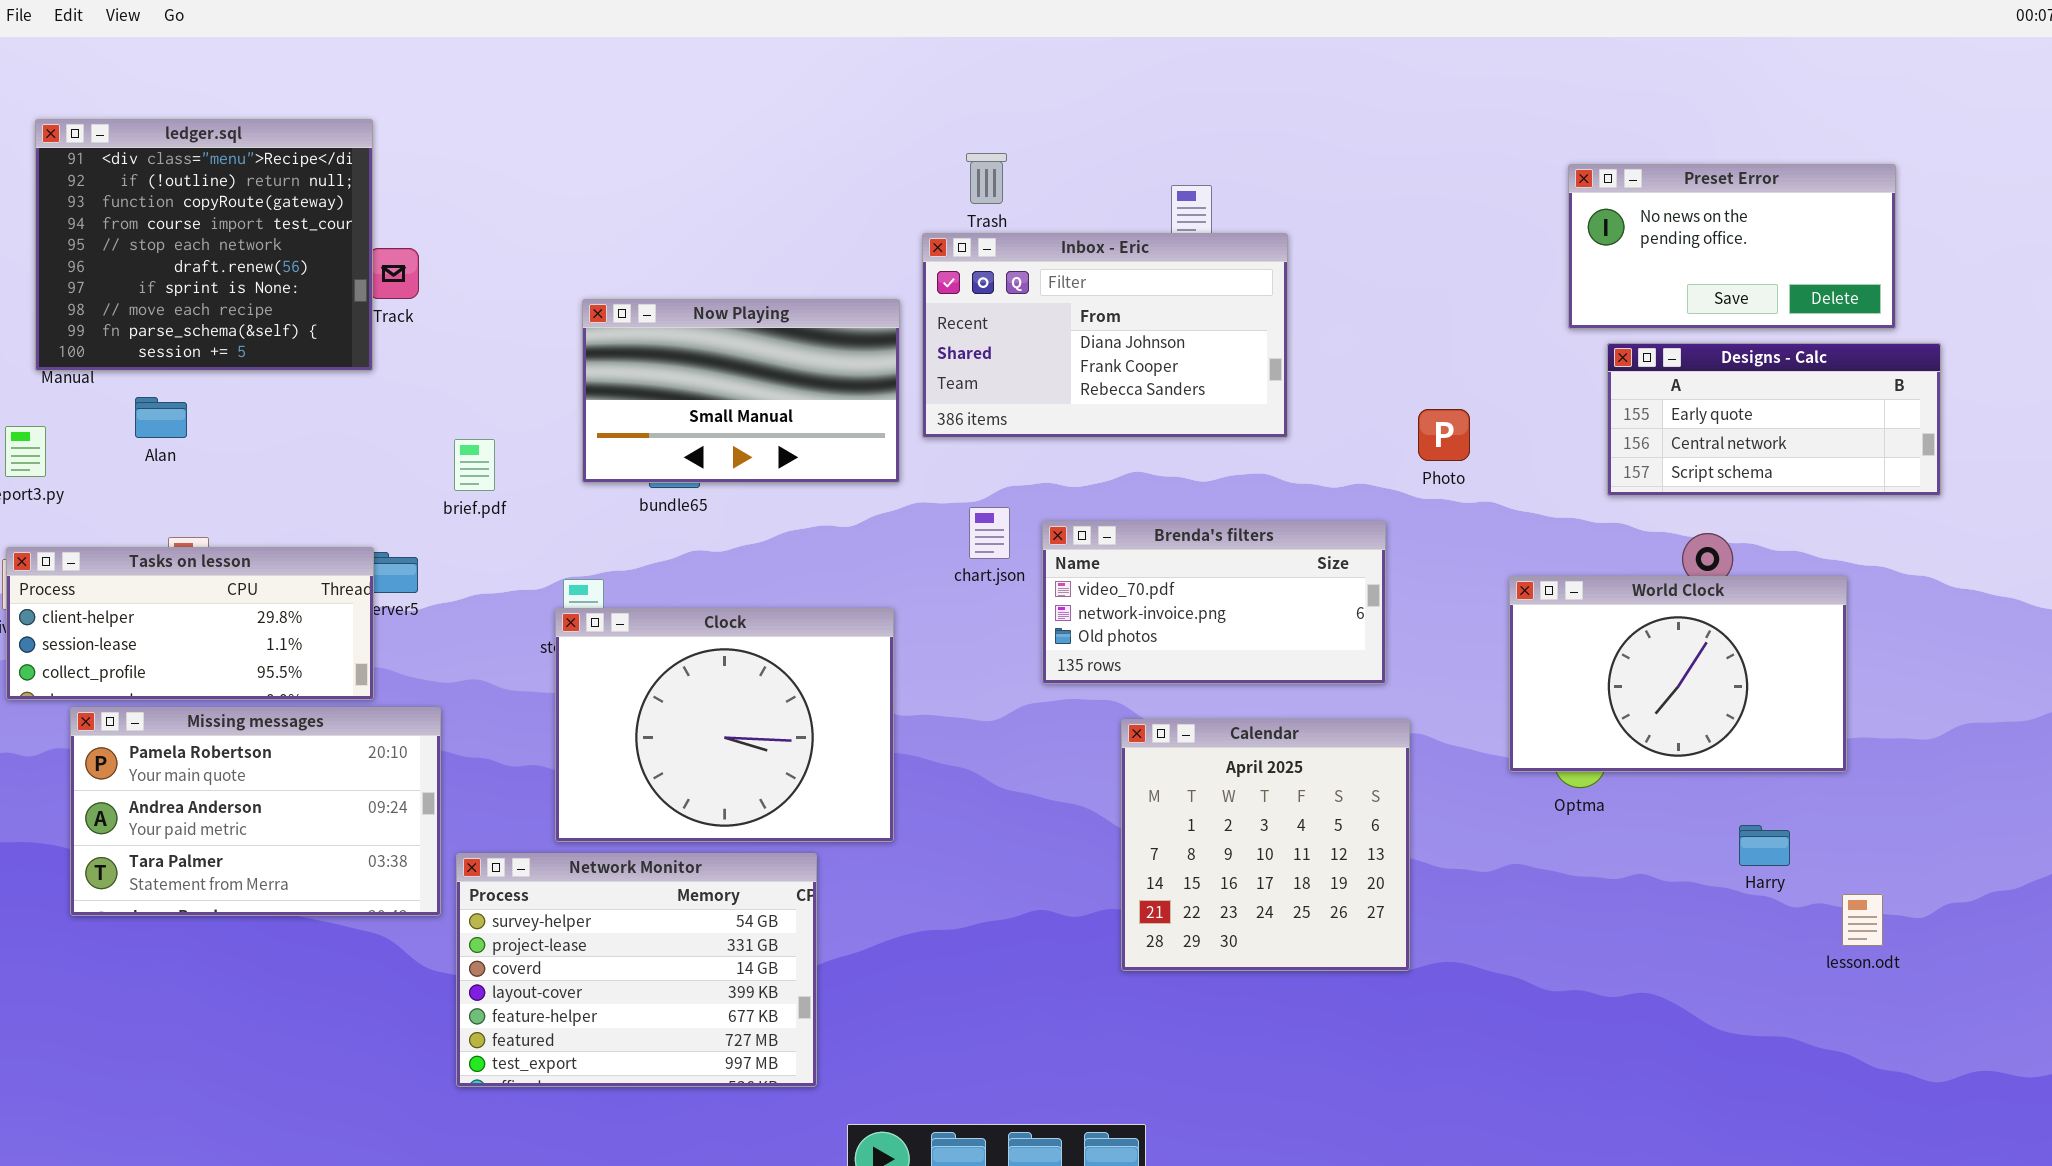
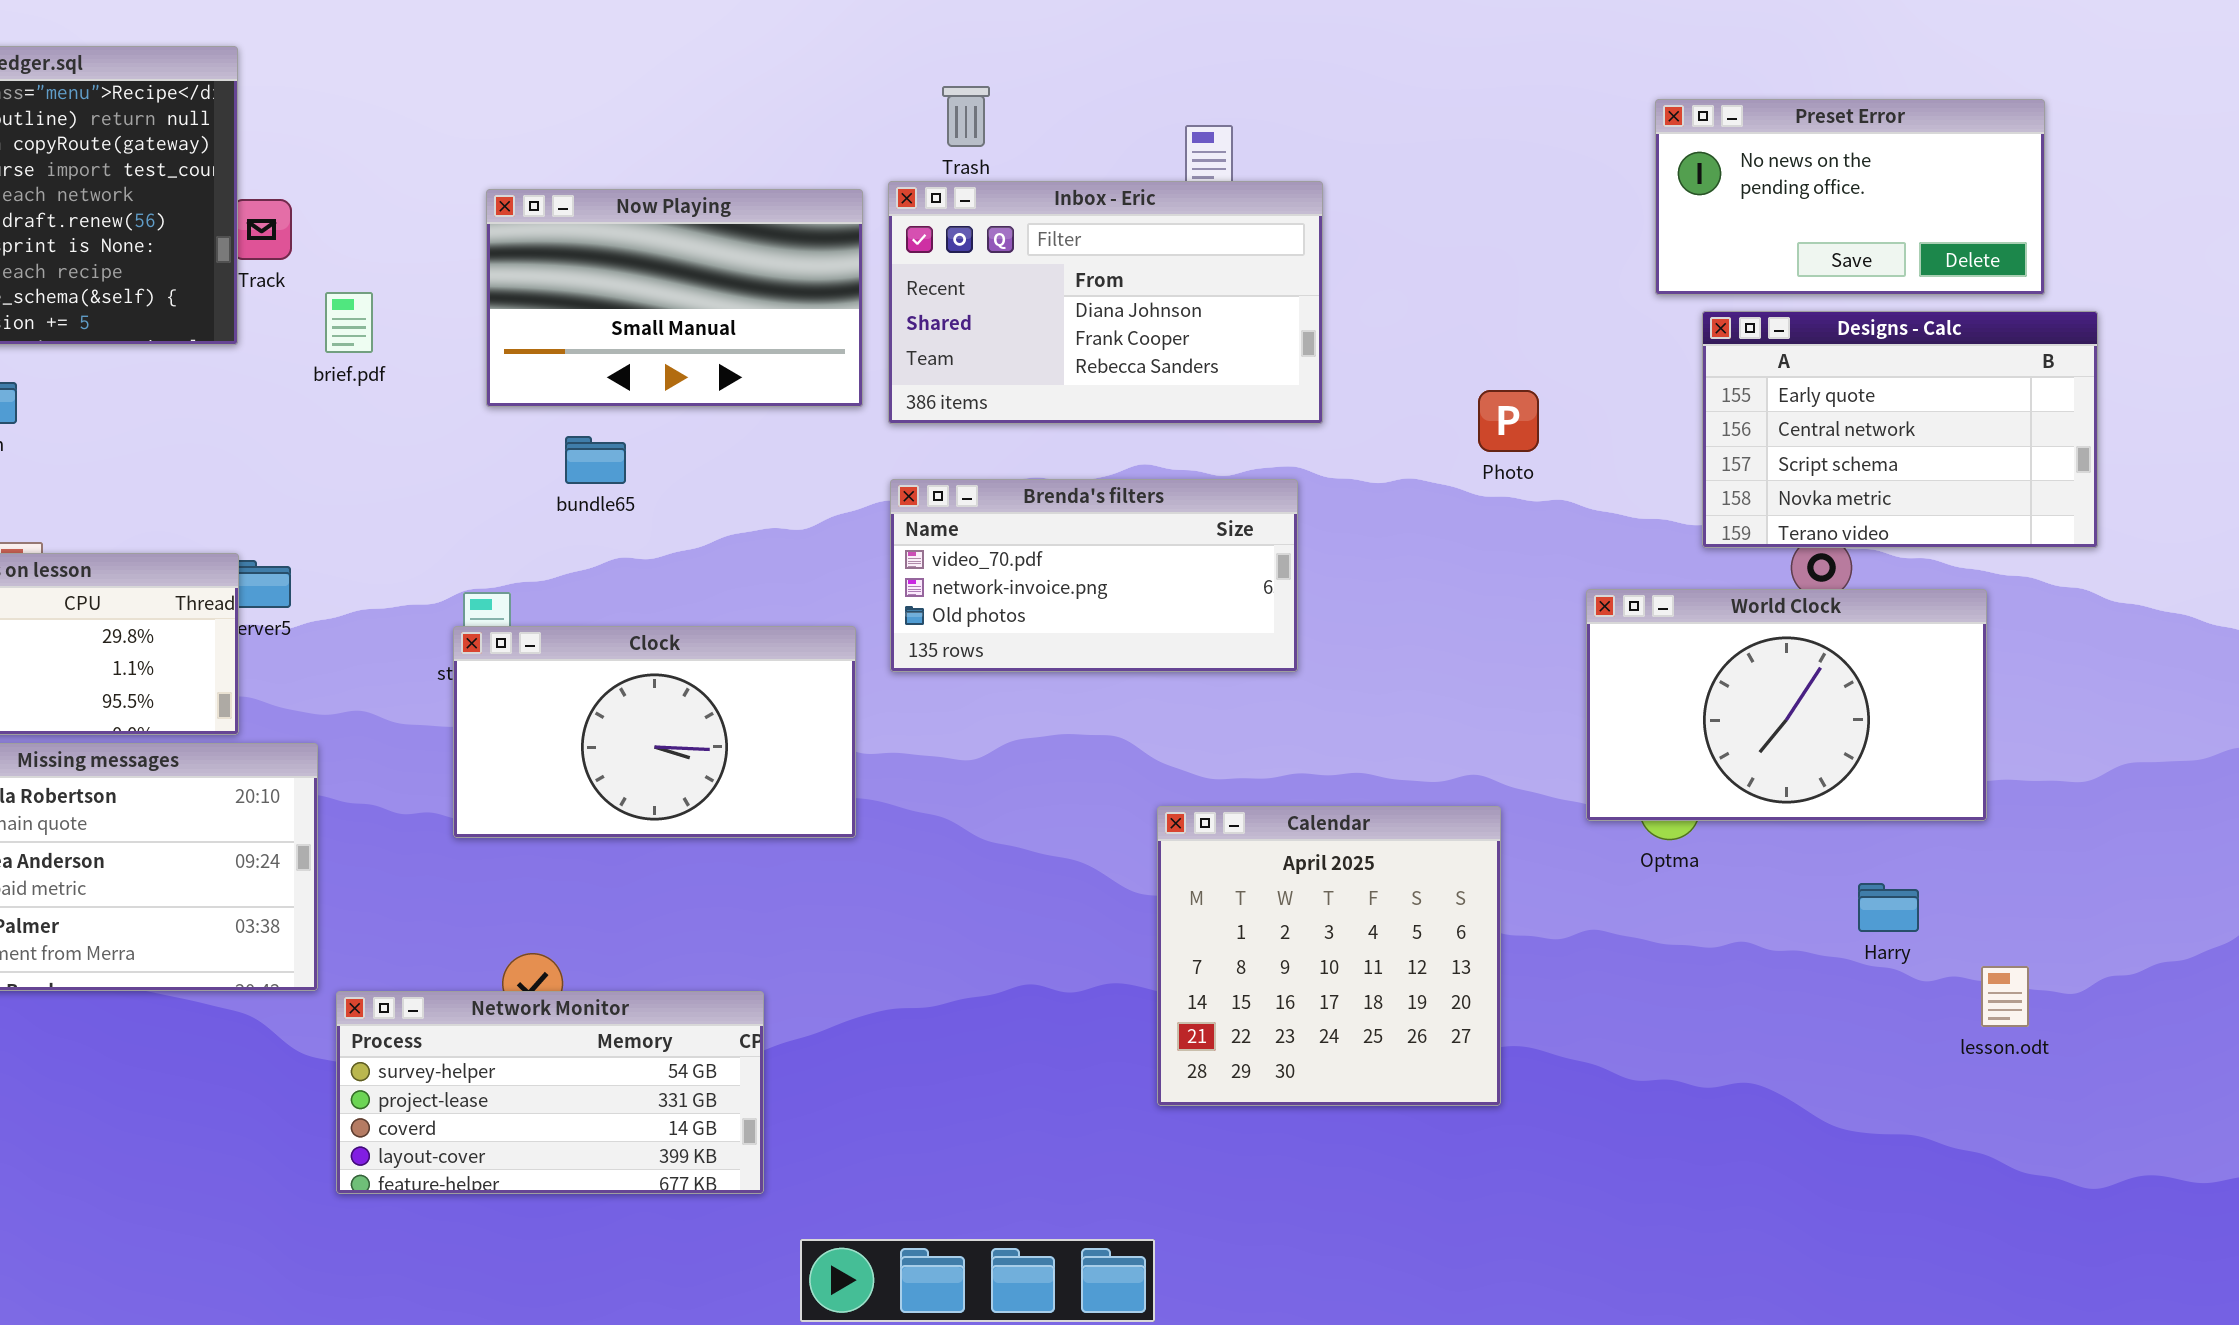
Now Playing: [582,299,900,483] -> [486,189,863,407], moved
Designs - Calc: [1607,343,1941,496] -> [1702,311,2098,548], resized
brief.pdf: [454,439,495,491] -> [325,292,373,353], moved
Brenda's filters: [1042,521,1386,684] -> [890,479,1298,672], moved
Clock: [555,608,894,842] -> [453,626,856,838], resized
Calendar: [1121,719,1410,971] -> [1157,806,1501,1106], moved
Network Monitor: [456,853,817,1087] -> [336,991,764,1194], resized

